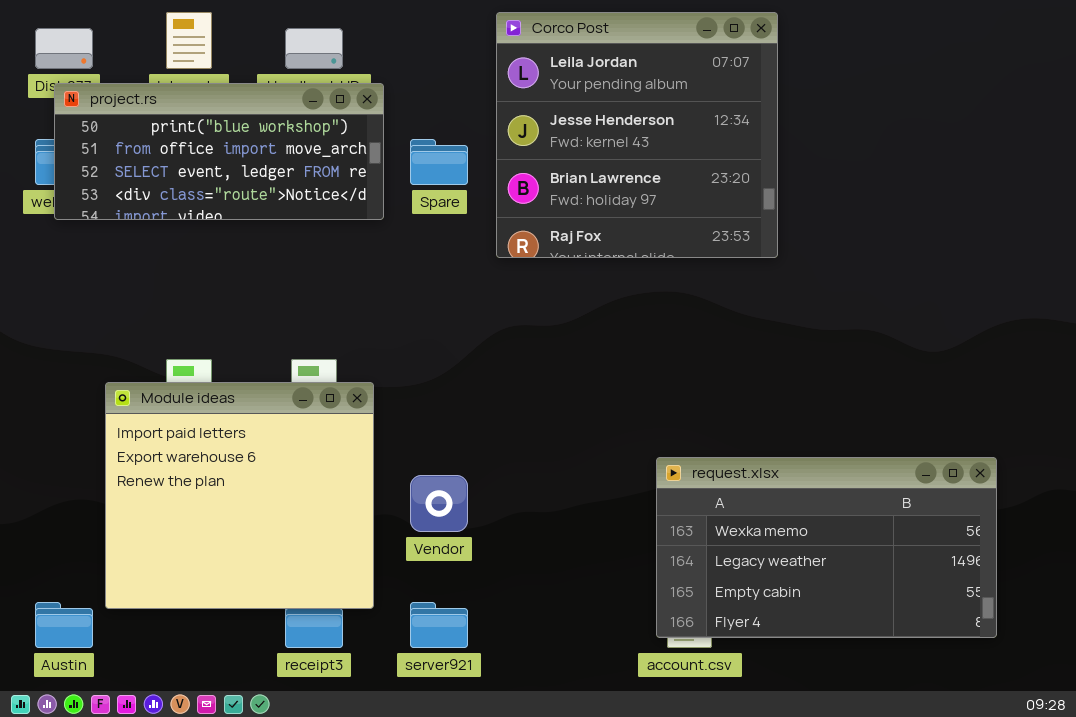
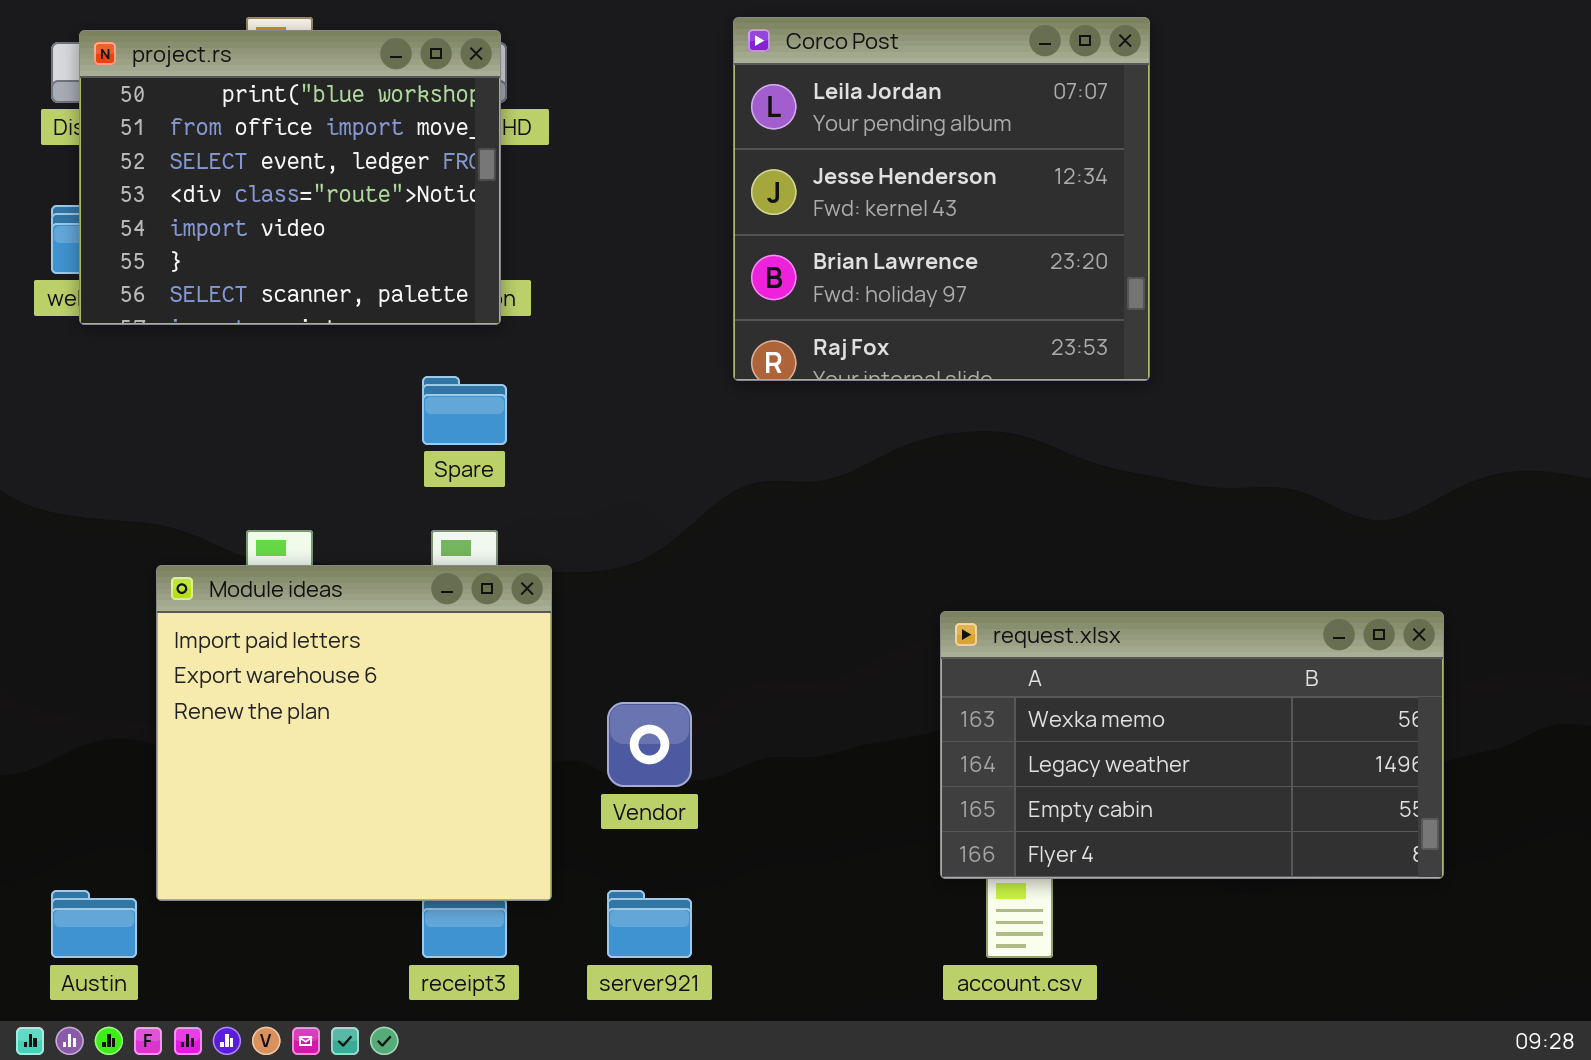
project.rs: [54,83,384,220] -> [79,30,501,325], resized
Spare: [410,139,468,185] -> [422,376,507,445], moved
request.xlsx: [656,457,997,638] -> [940,611,1444,879], moved

